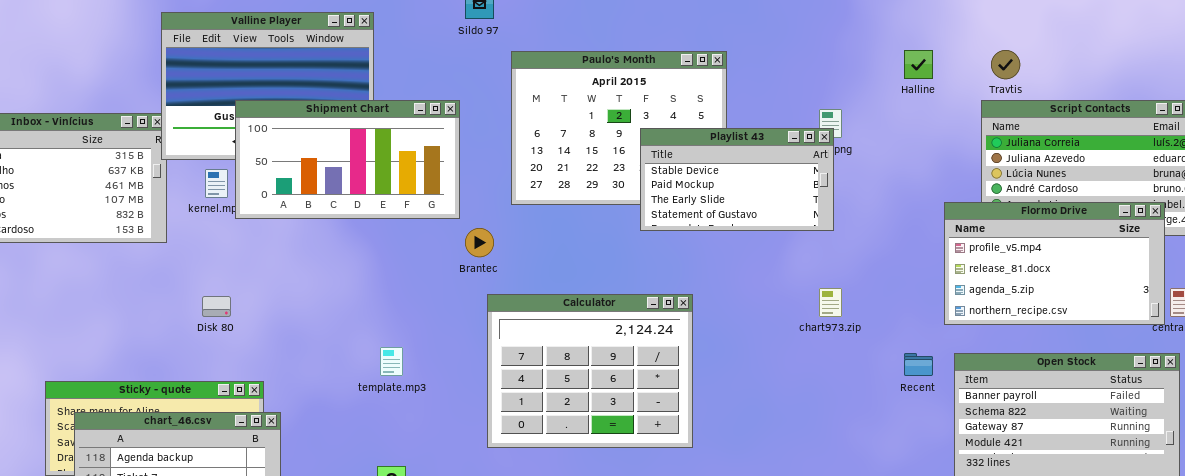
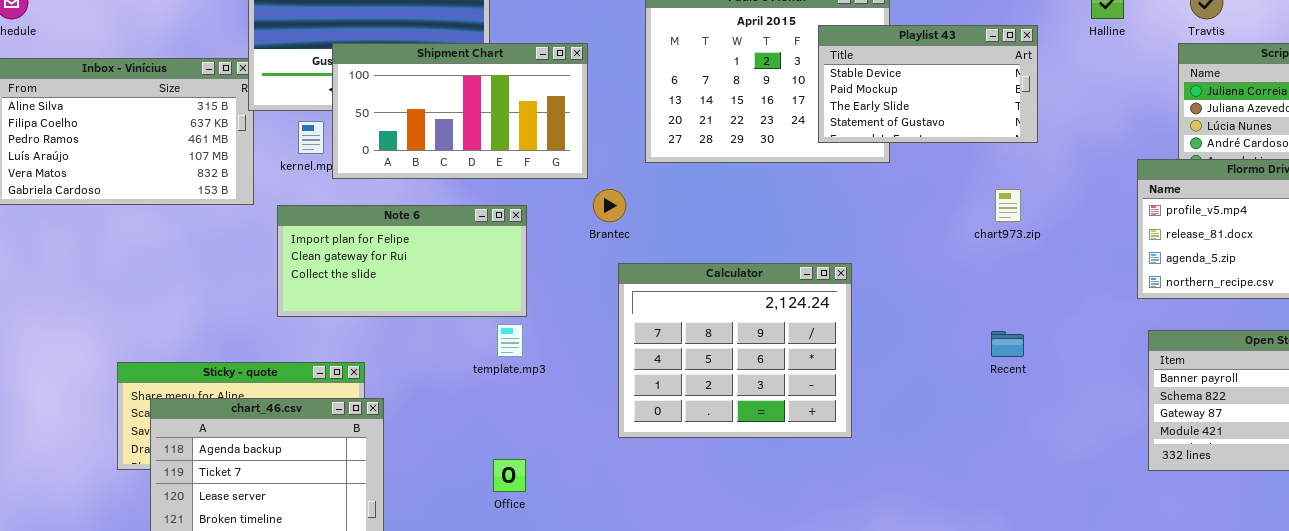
Playlist 43: [640,128,834,231] -> [818,25,1038,143], moved
Note 6: none -> [277,205,527,317], opened
chart973.zip: [819,288,842,317] -> [995,189,1021,222], moved
Recent: [904,353,933,376] -> [991,331,1024,357], moved

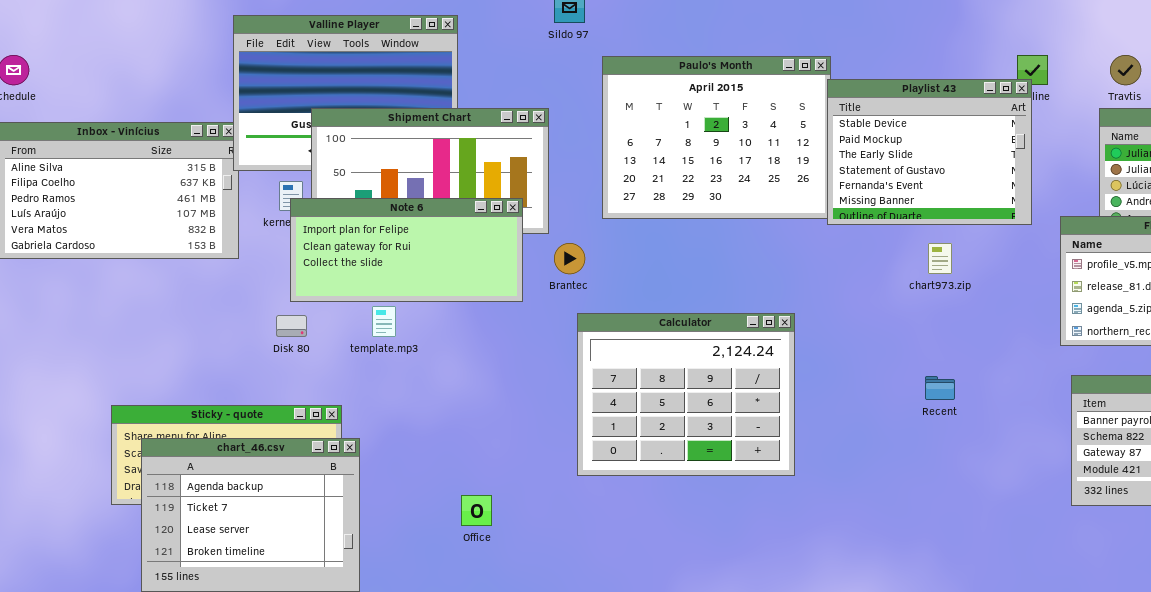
Playlist 43: [818,25,1038,143] -> [827,79,1032,225], moved, resized
Note 6: [277,205,527,317] -> [290,198,523,302], moved
template.mp3: [497,324,523,357] -> [372,306,396,337], moved

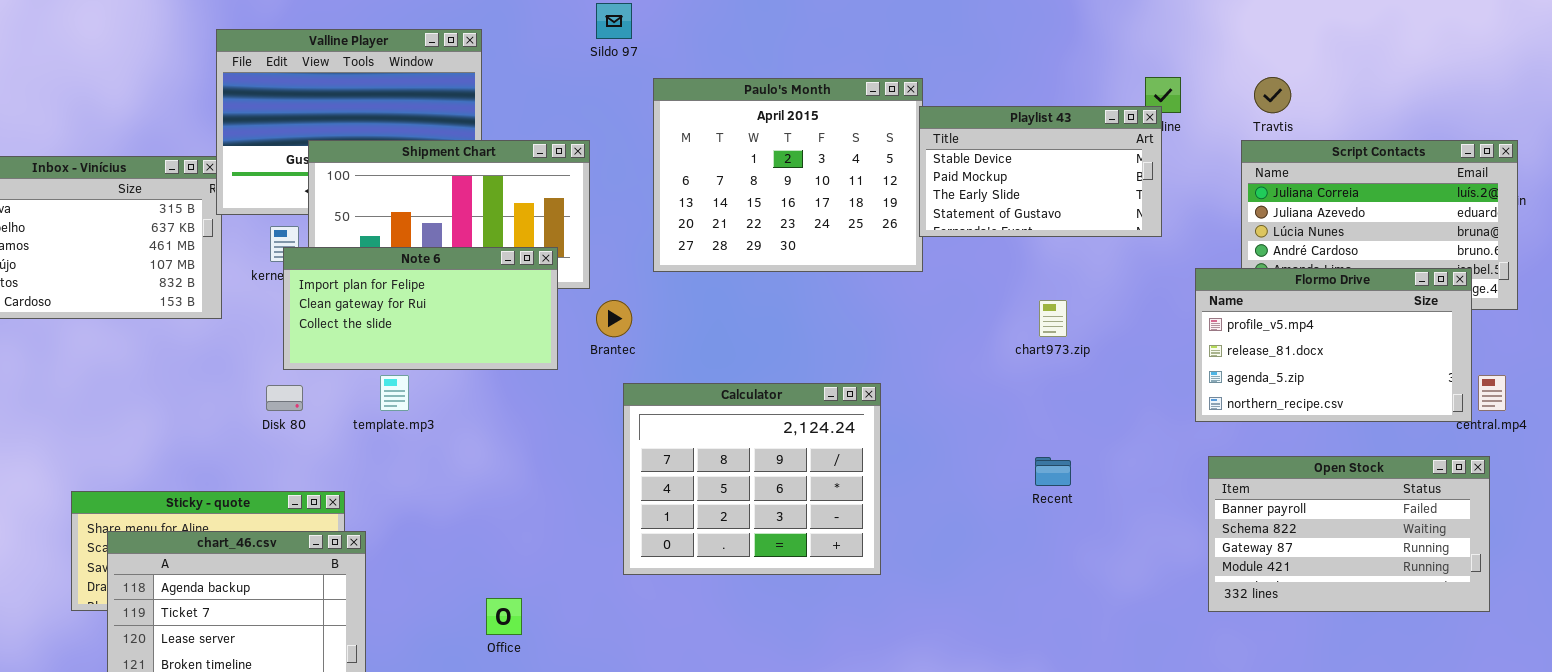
Playlist 43: [827,79,1032,225] -> [919,106,1162,237], resized

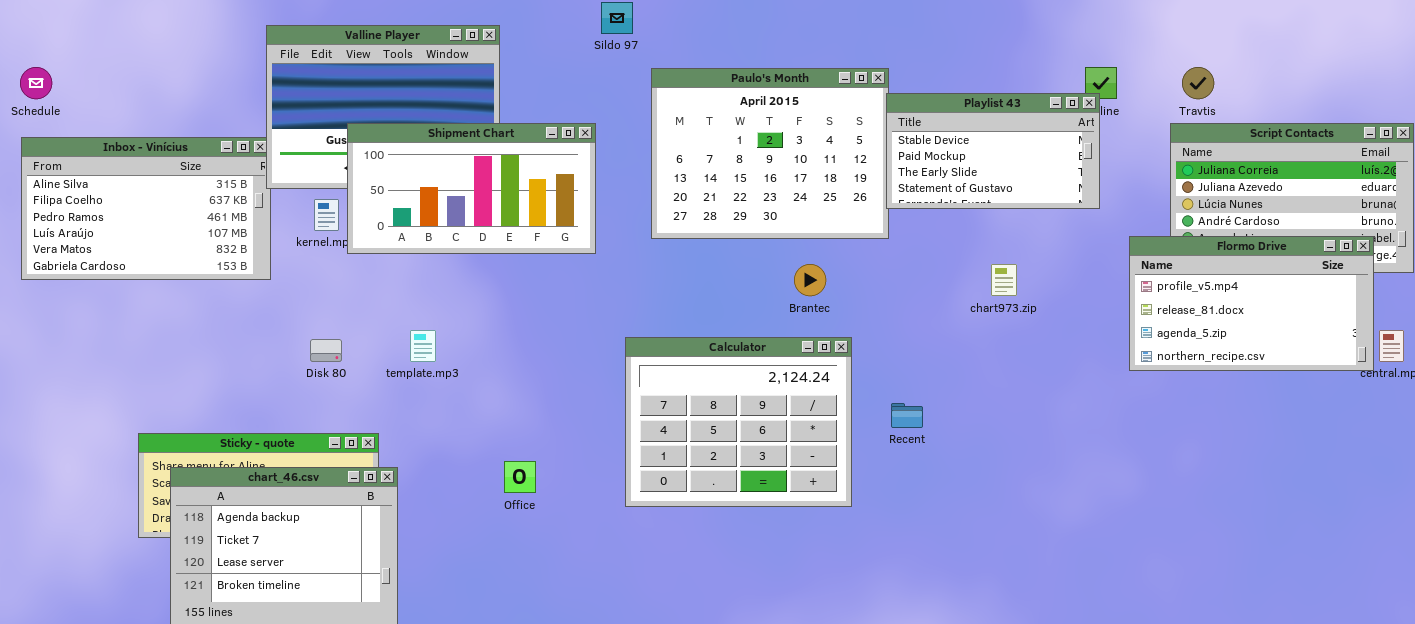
Note 6: [283,247,558,370] -> none, closed
Brantec: [596,300,632,337] -> [794,264,826,296], moved
Open Stock: [1208,456,1490,612] -> none, closed
Recent: [1035,457,1071,486] -> [891,403,923,428], moved
Office: [486,598,522,635] -> [504,461,536,493], moved

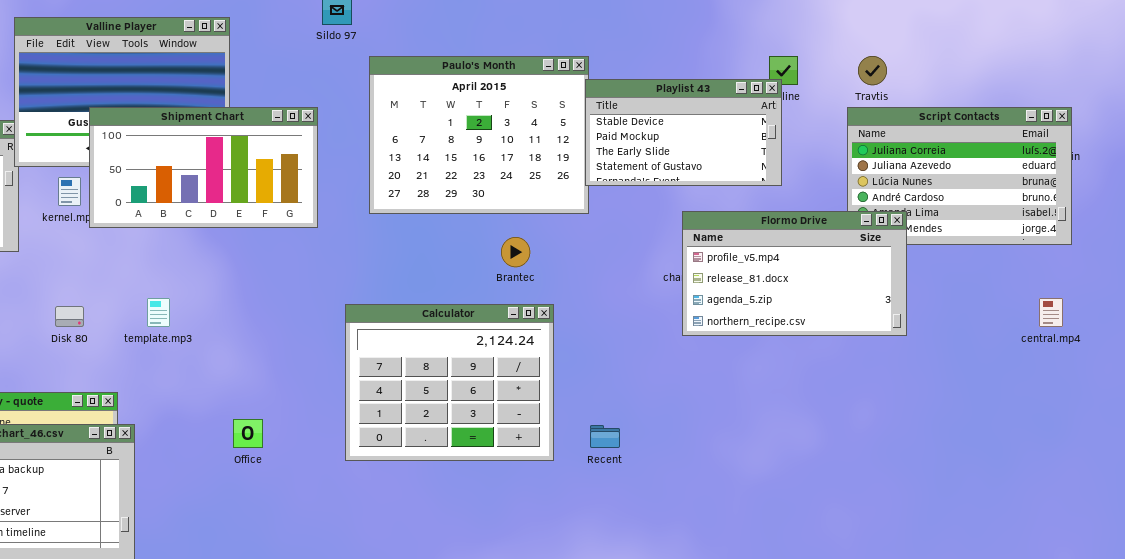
Flormo Drive: [1129,236,1374,371] -> [682,211,907,336], moved
Recent: [891,403,923,428] -> [590,425,620,448], moved

